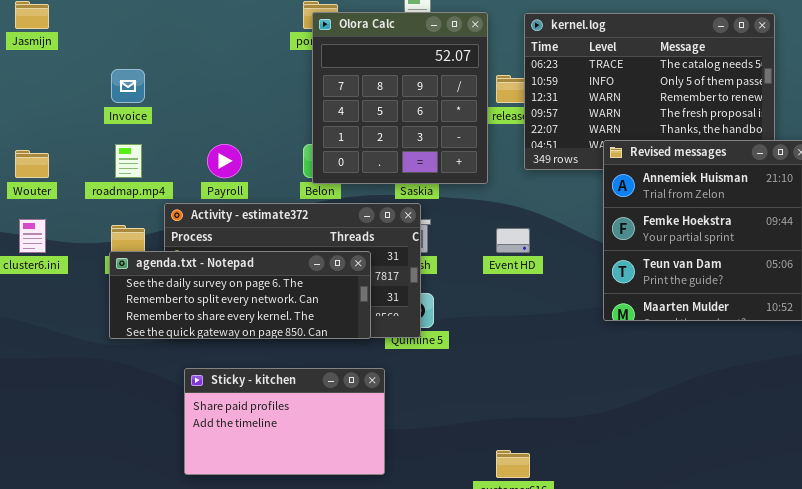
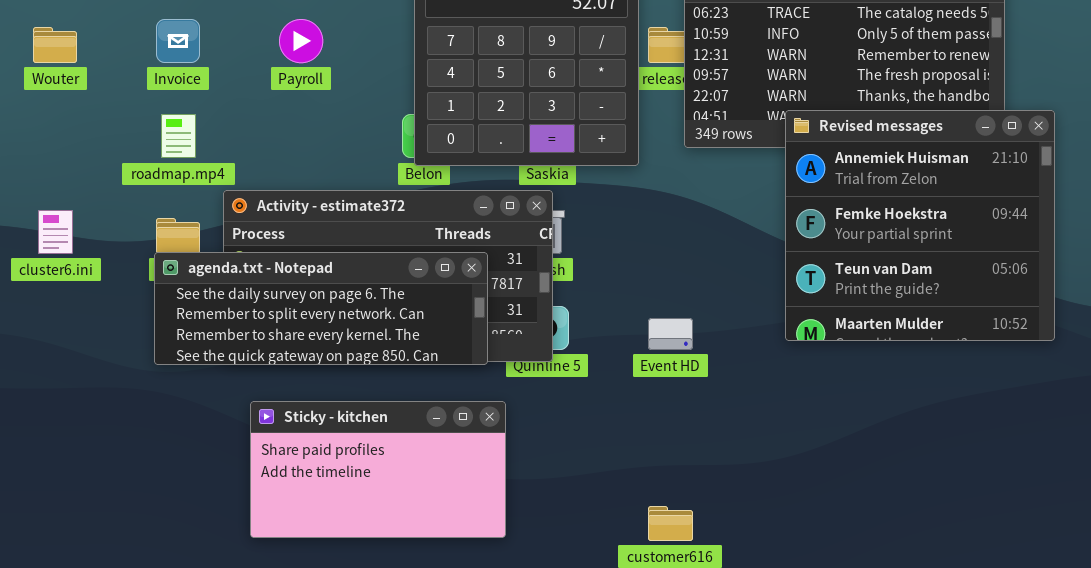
Payroll: [207,144,242,178] -> [279,19,323,63], moved
Wouter: [15,150,49,178] -> [33,27,77,63], moved
Event HD: [496,228,530,253] -> [648,318,693,350], moved

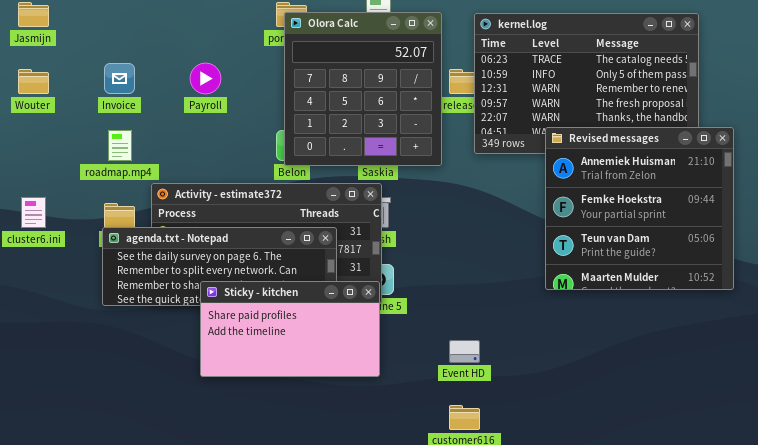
Event HD: [648,318,693,350] -> [449,340,480,363], moved
Sticky - kitchen: [250,401,506,538] -> [200,281,380,377], moved

